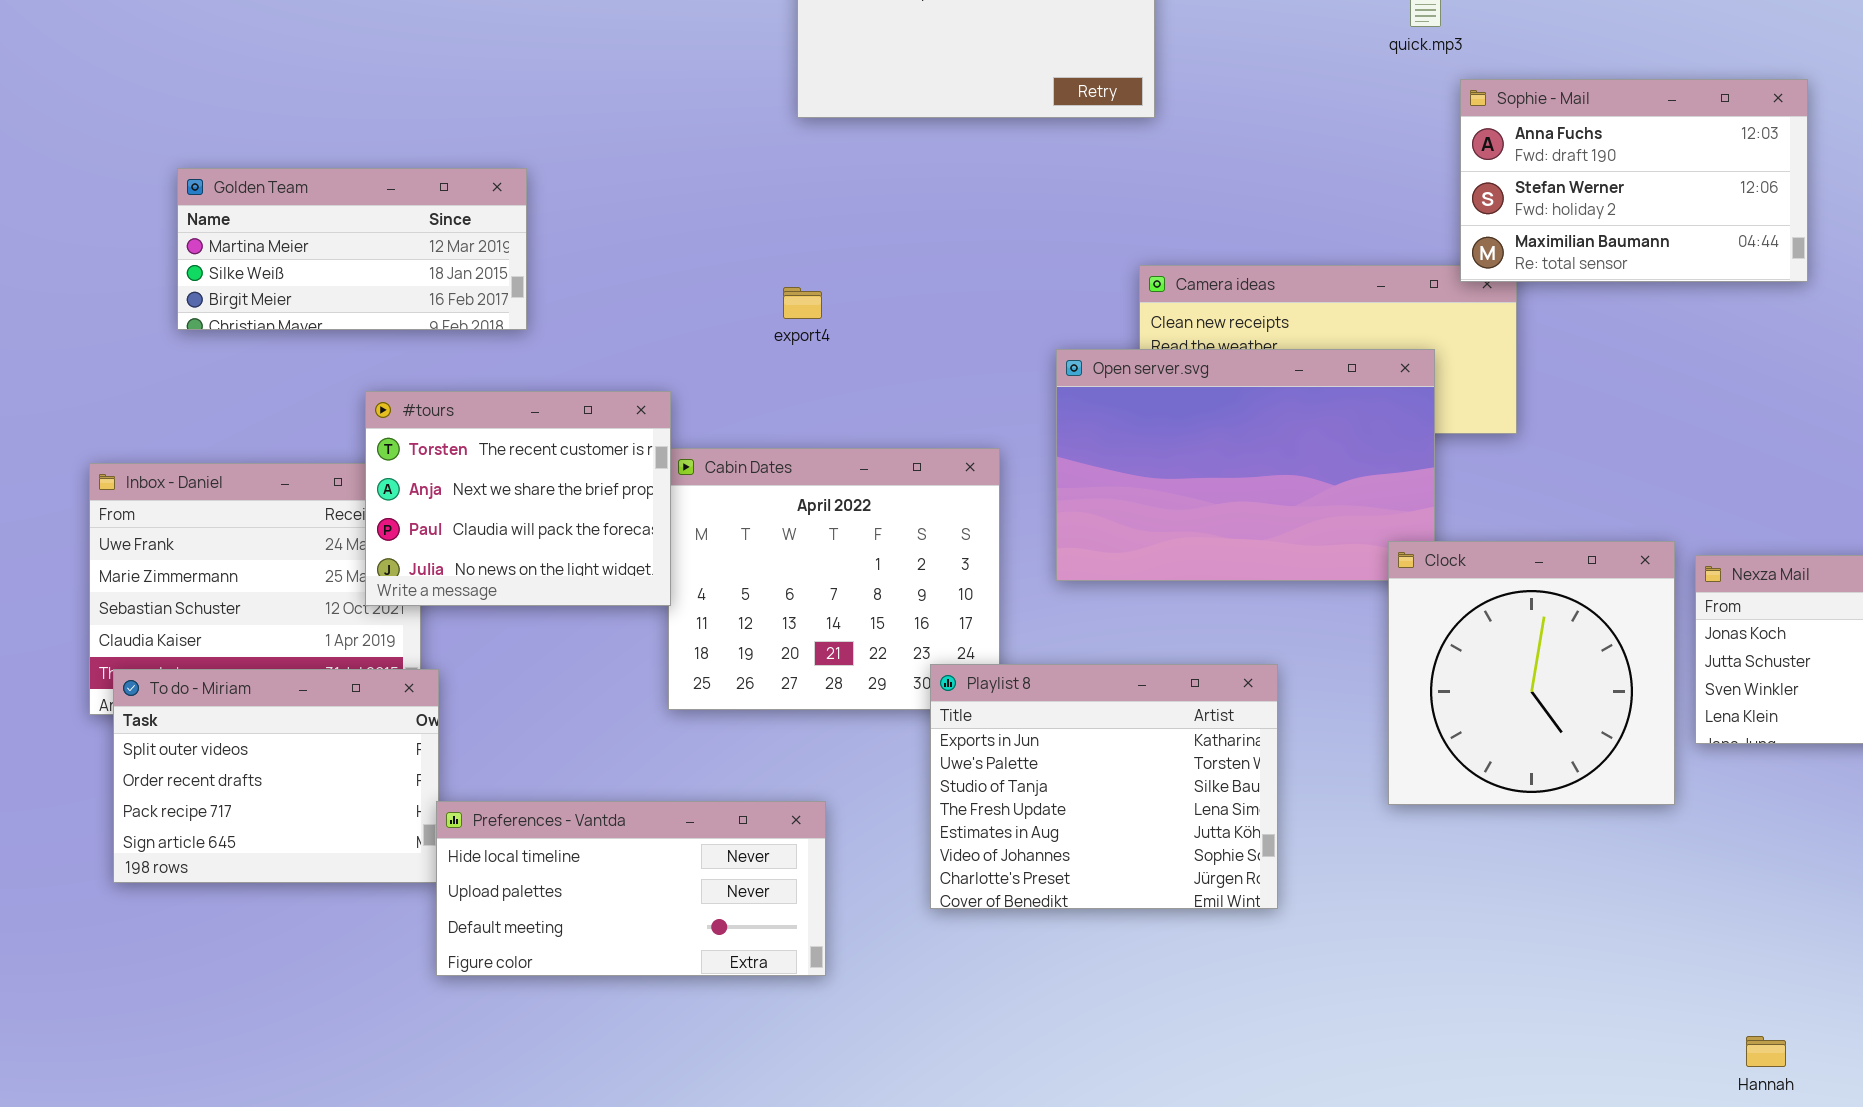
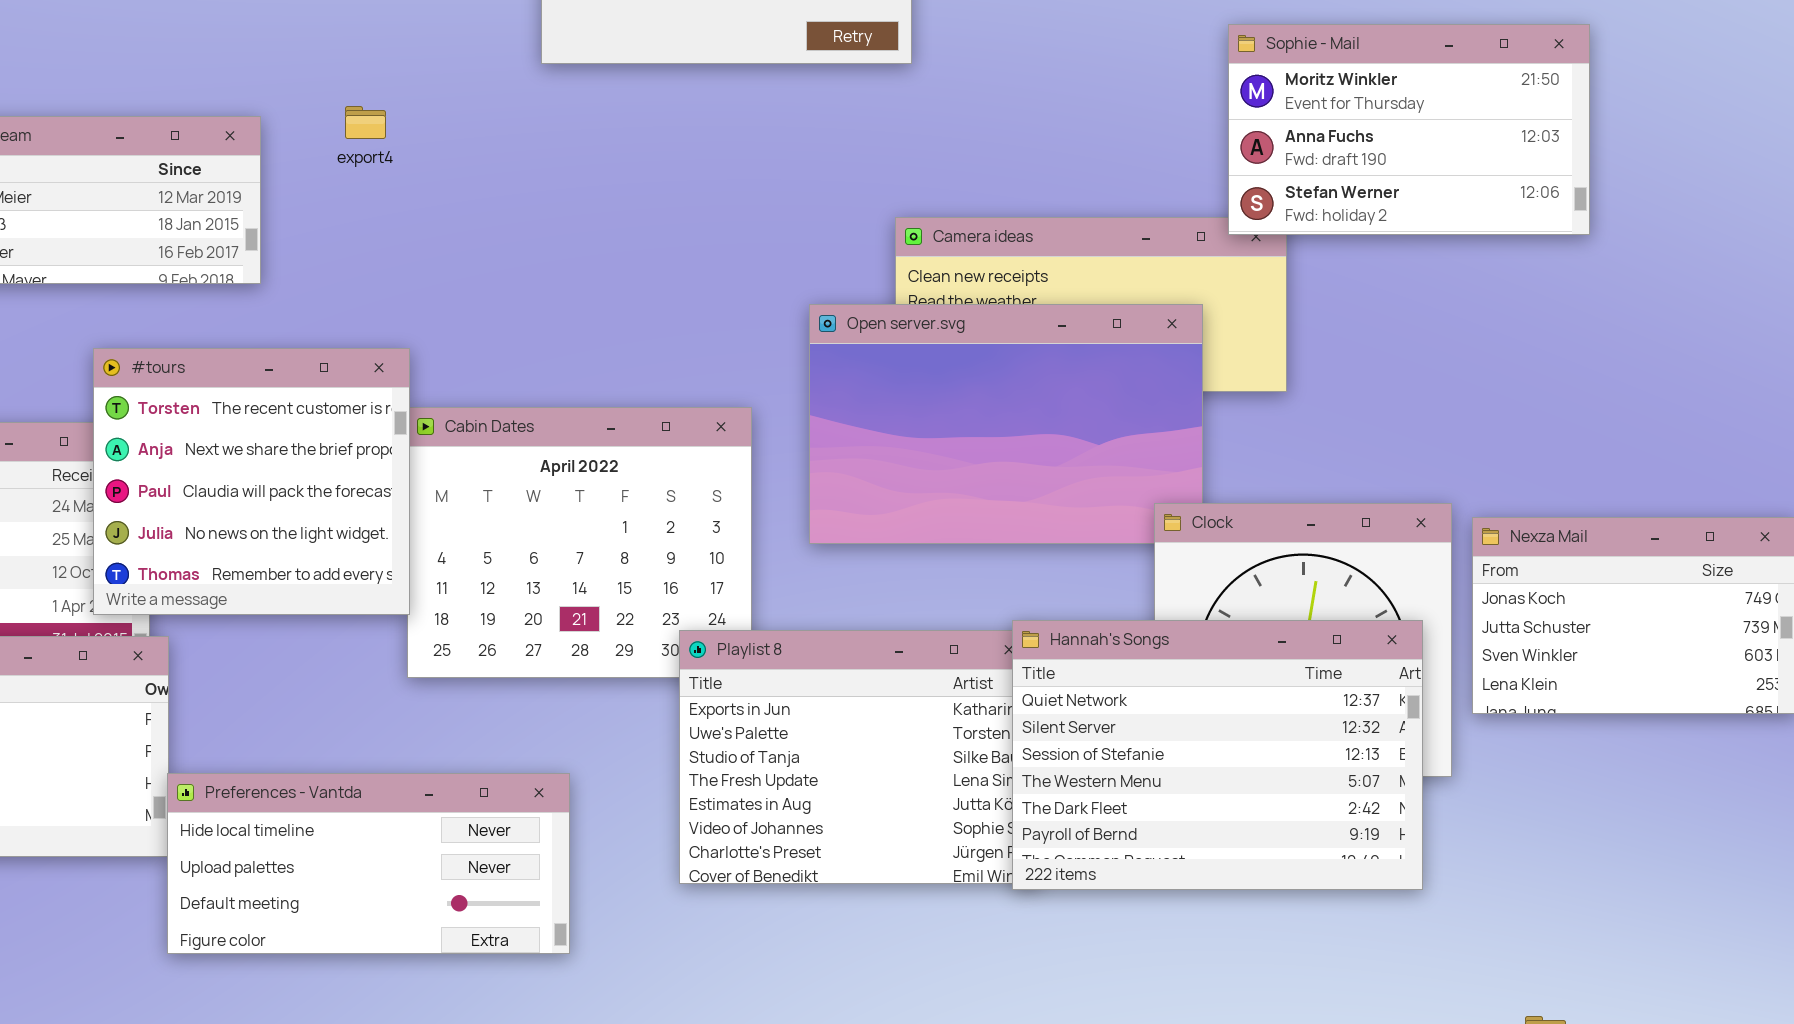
Sophie - Mail: [1460,79,1808,282] -> [1228,24,1590,235], scrolled up 1 row
export4: [783,287,822,319] -> [345,106,386,139], moved
#tours: [365,391,671,606] -> [93,348,410,615], resized
Hannah's Songs: none -> [1012,620,1423,890], opened

